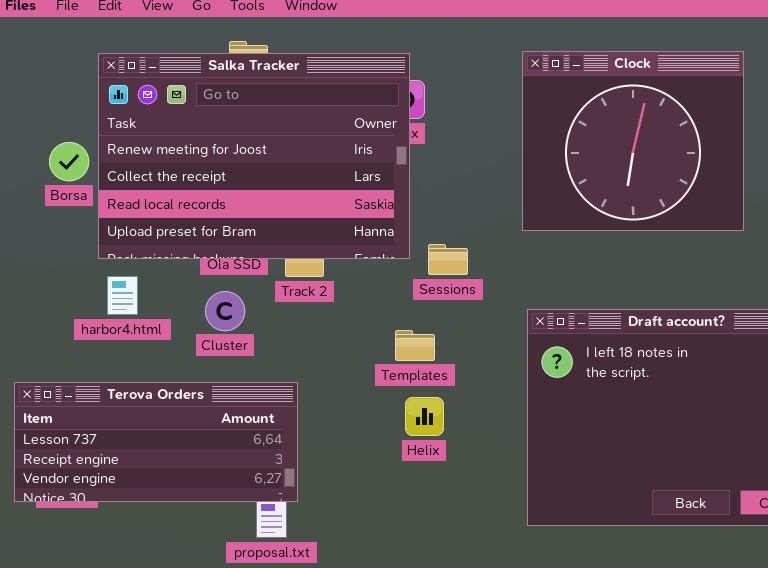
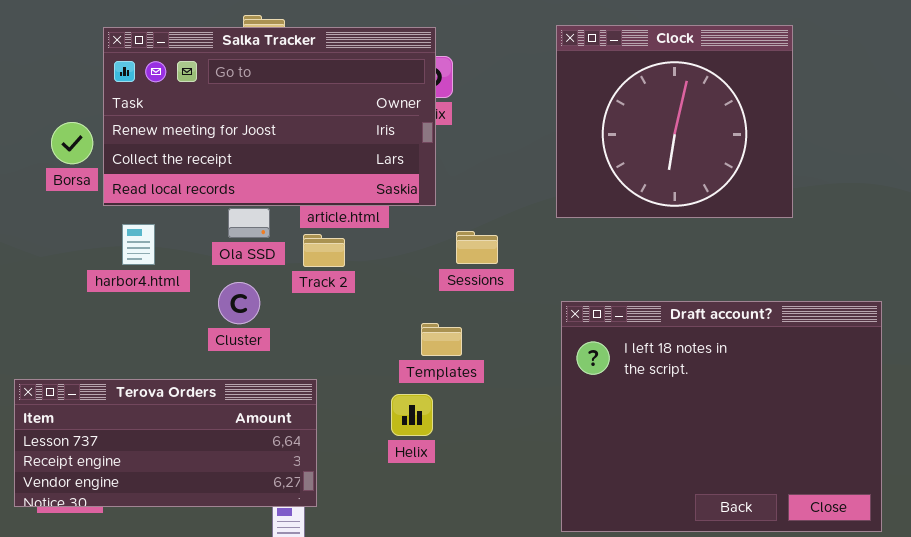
Salka Tracker: [98,53,410,259] -> [103,27,436,206], resized
harbor4.html: [107,276,138,315] -> [122,224,155,265], moved
Helix: [405,397,444,436] -> [391,394,433,436], moved

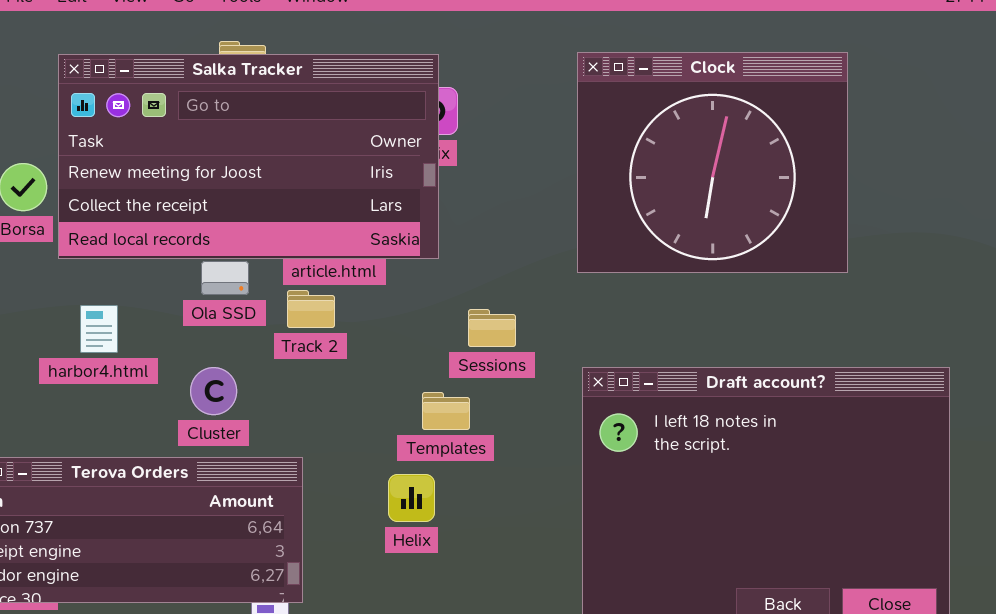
harbor4.html: [122,224,155,265] -> [80,305,118,353], moved
Sessions: [456,231,498,264] -> [468,309,516,347], moved
Cluster: [218,282,260,324] -> [190,367,237,415], moved

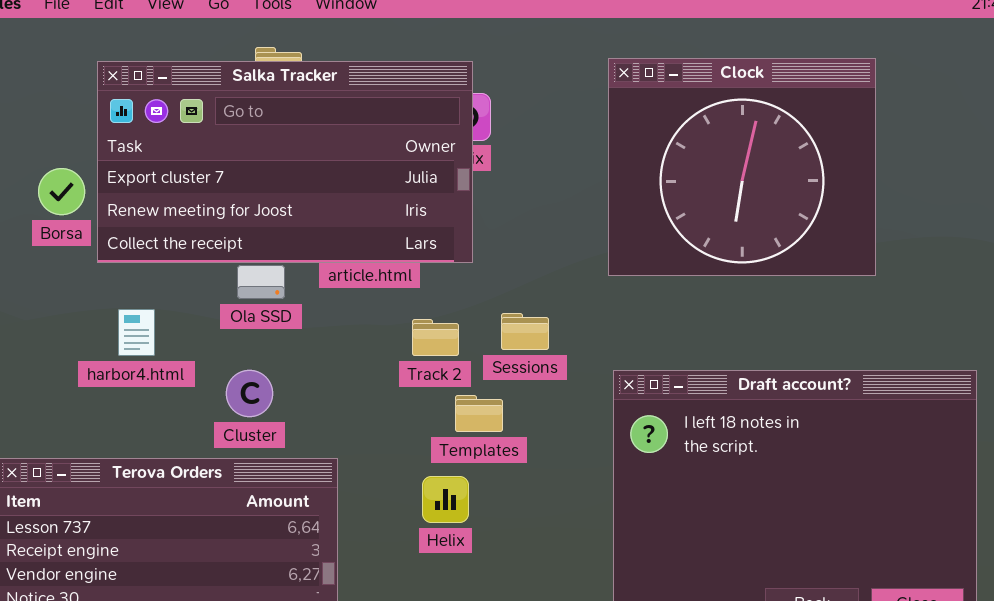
Salka Tracker: [58,54,439,259] -> [97,61,473,263], scrolled up 1 row
Track 2: [287,290,335,328] -> [412,319,459,356], moved

